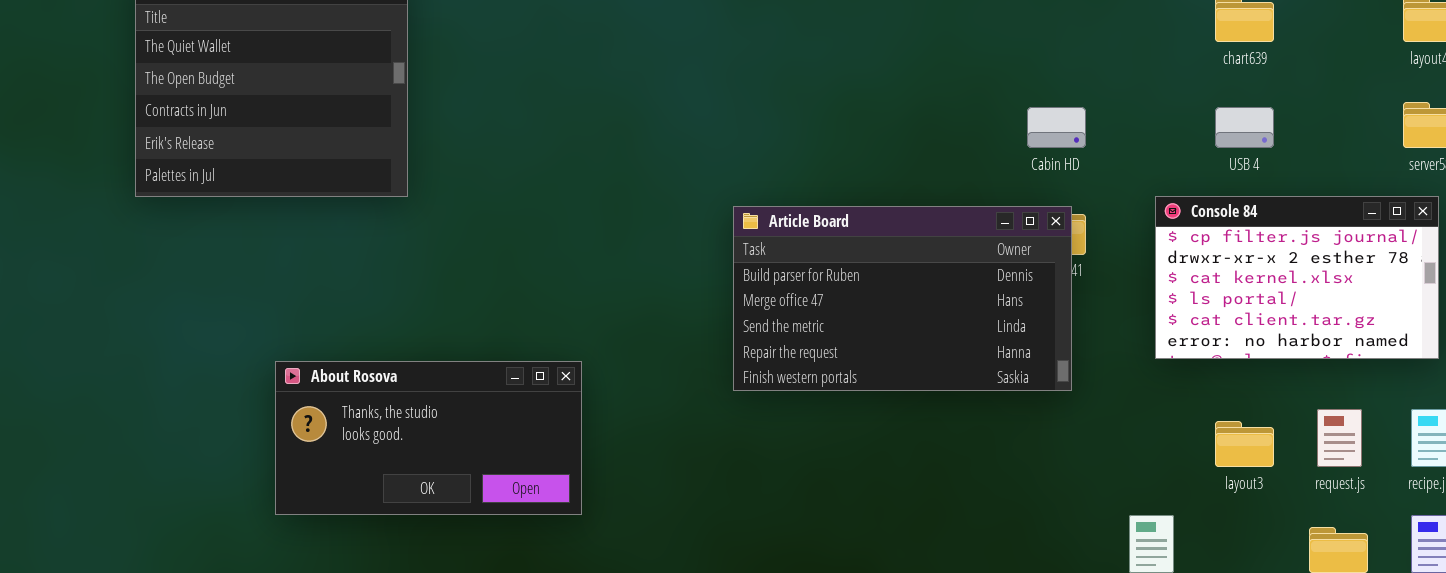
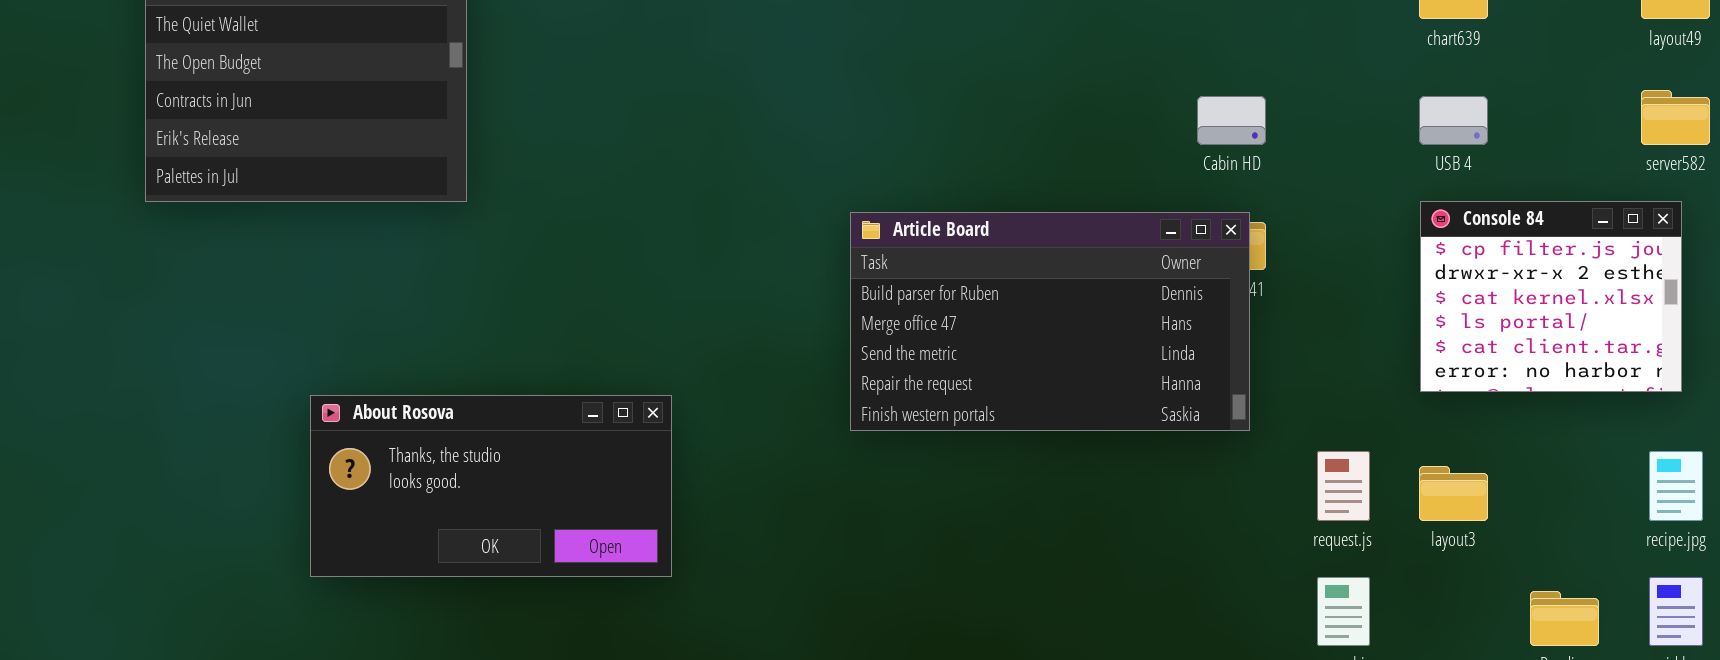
Console 84: [1155,196,1439,359] -> [1420,201,1682,392], resized
request.js: [1317,409,1362,467] -> [1317,451,1370,521], moved

